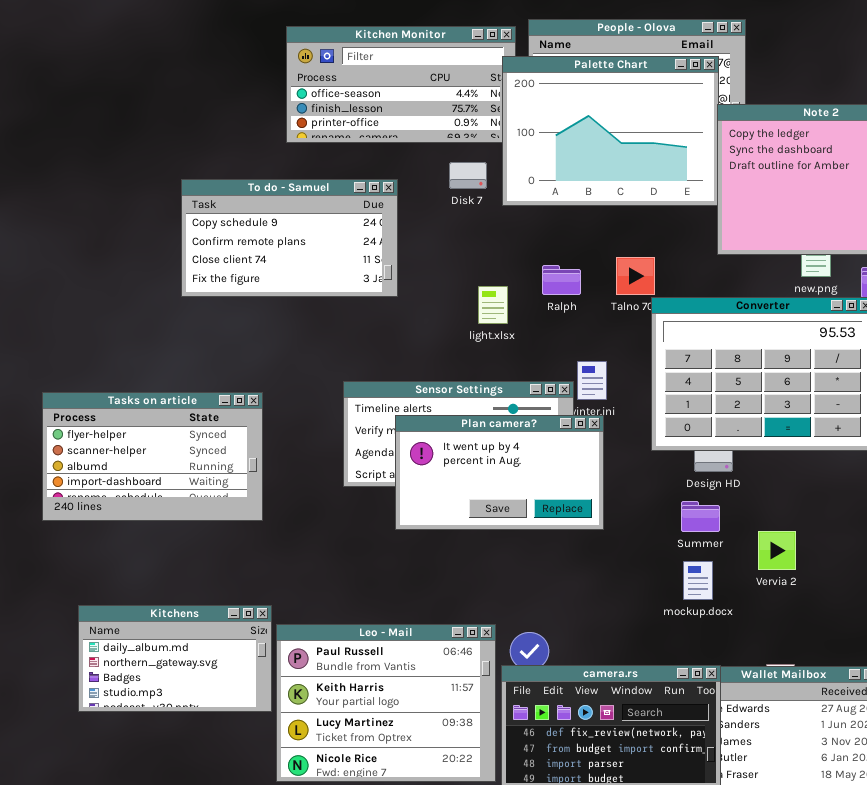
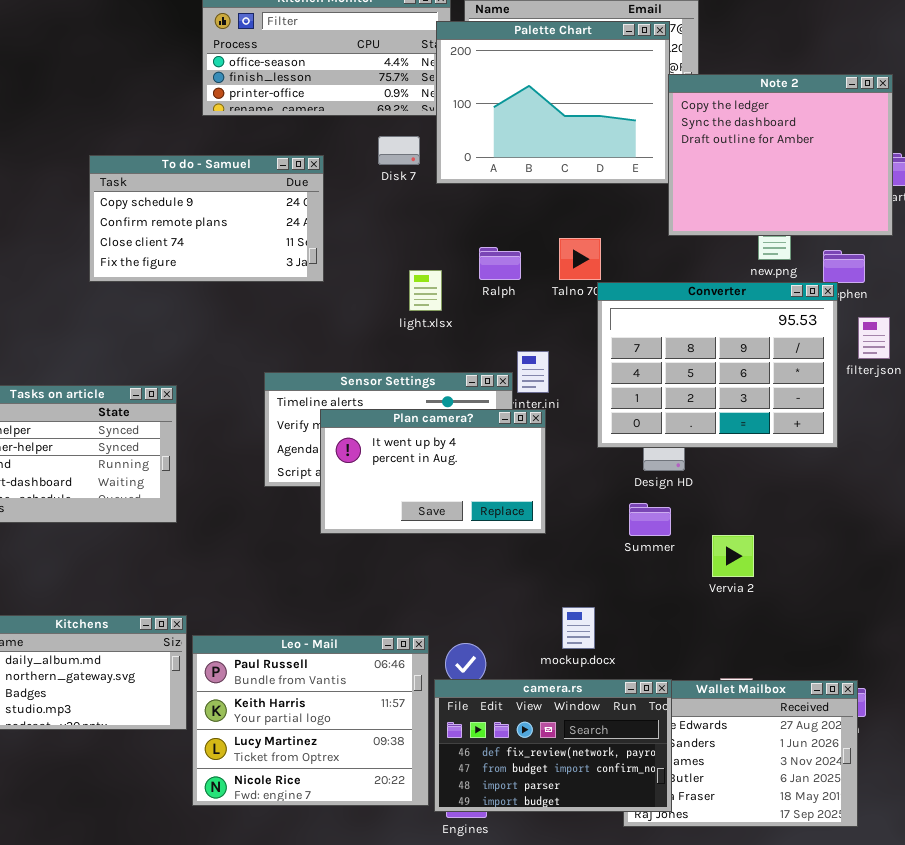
mockup.docx: [683,561,713,600] -> [562,607,595,649], moved

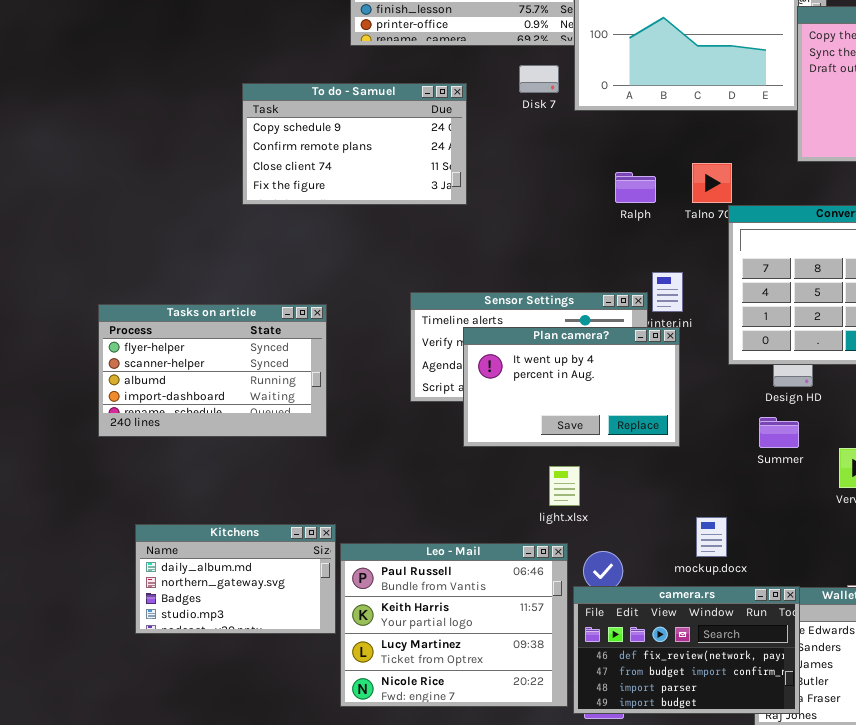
light.xlsx: [409,270,442,311] -> [549,466,580,506], moved

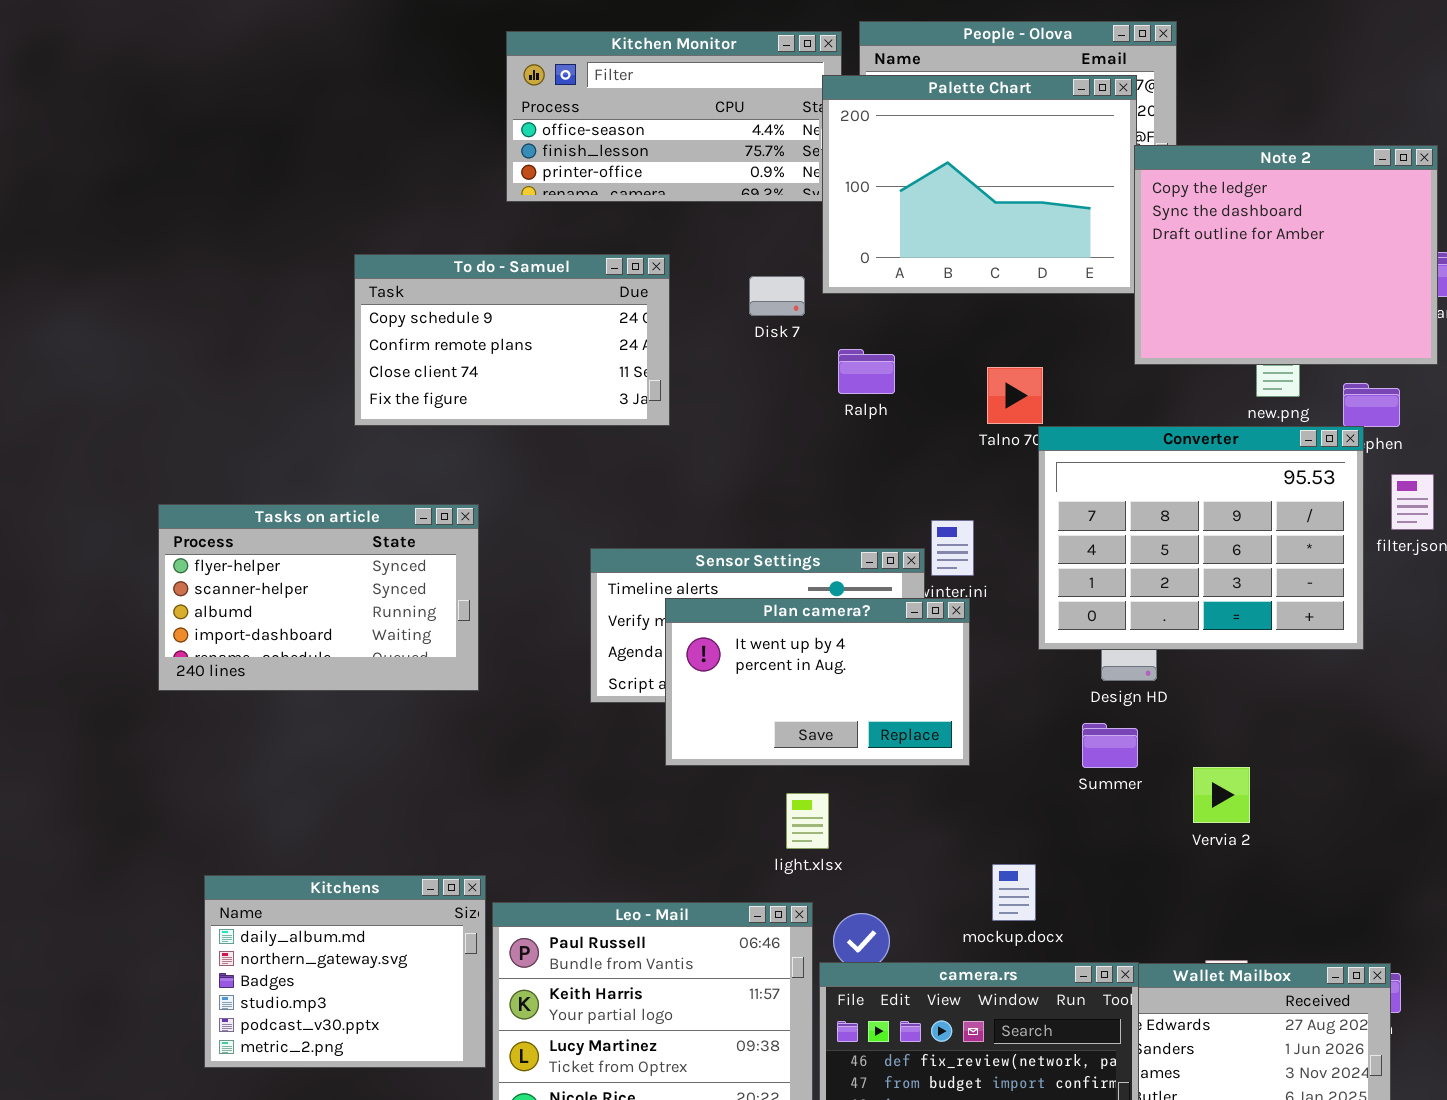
Disk 7: [519,65,559,93] -> [749,276,805,316], moved
Ralph: [615,172,656,203] -> [838,349,895,394], moved
Tasks on article: [98,304,327,437] -> [158,504,479,691], moved
Kitchens: [135,524,336,634] -> [204,875,486,1068], resized

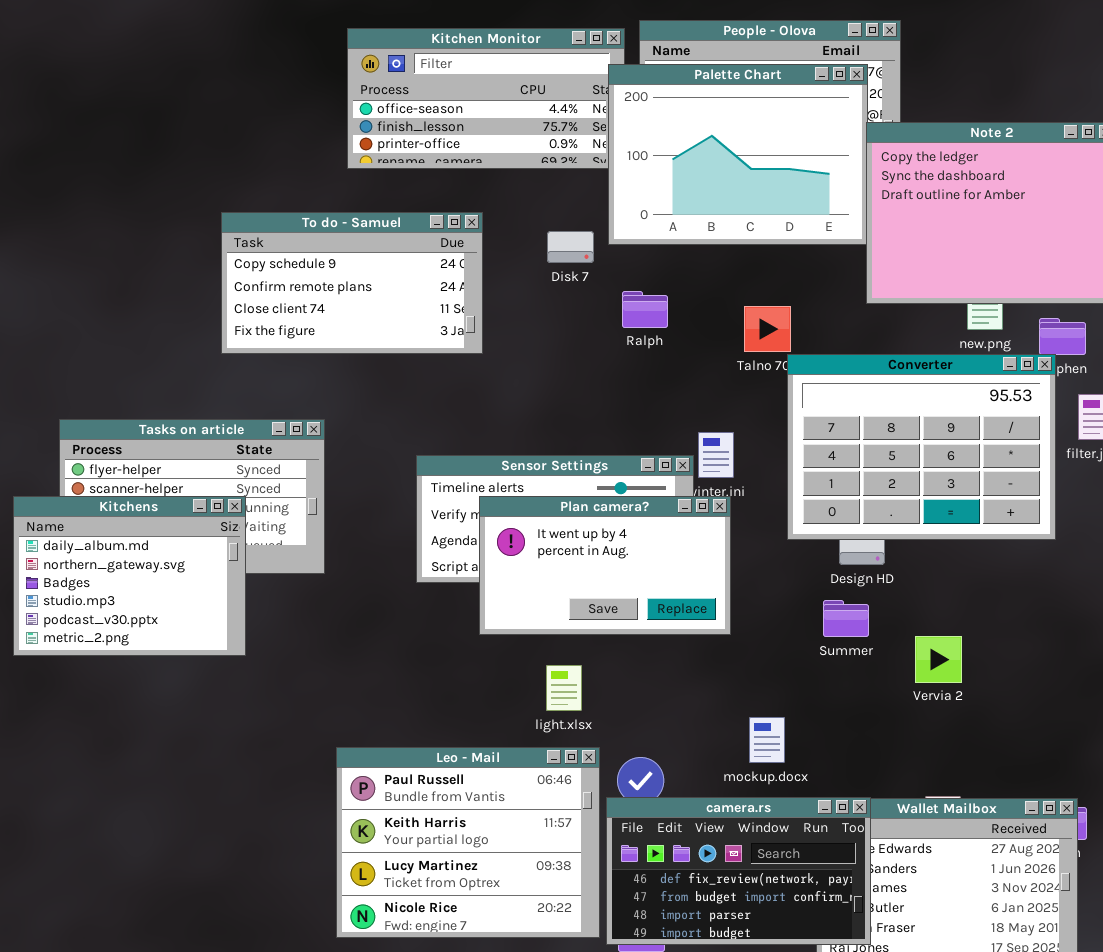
light.xlsx: [786,793,829,849] -> [546,665,582,711], moved
Kitchens: [204,875,486,1068] -> [13,496,246,656], moved

